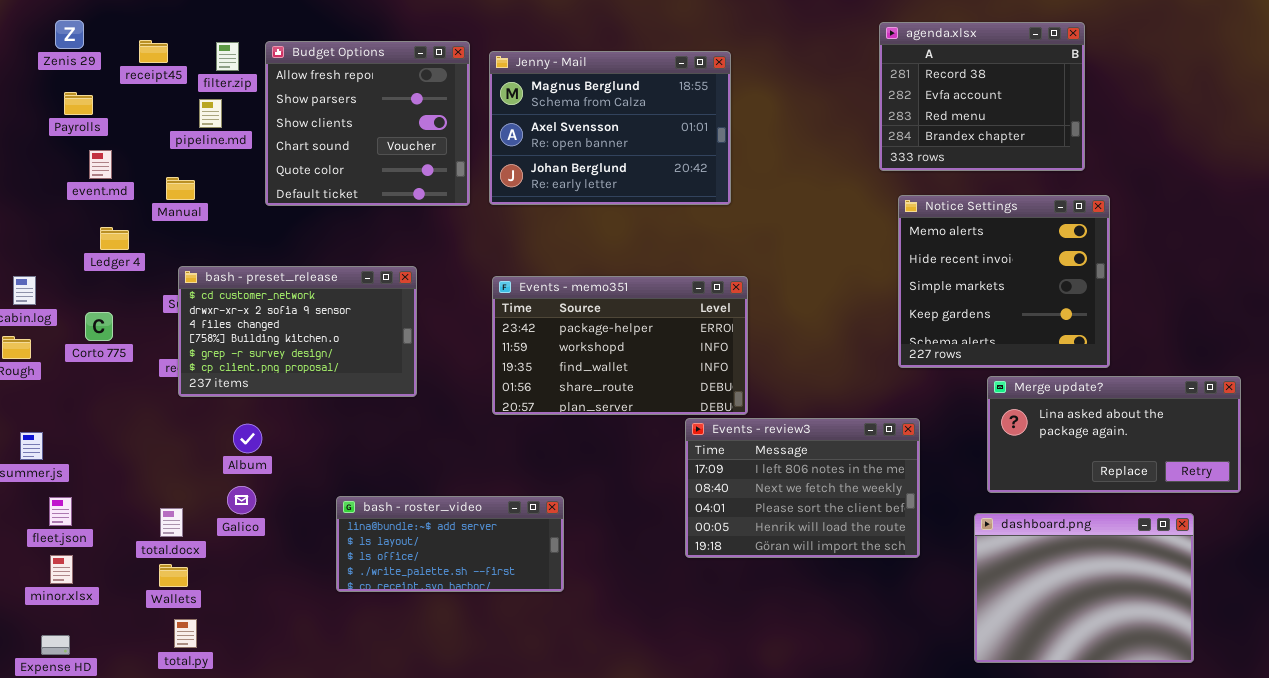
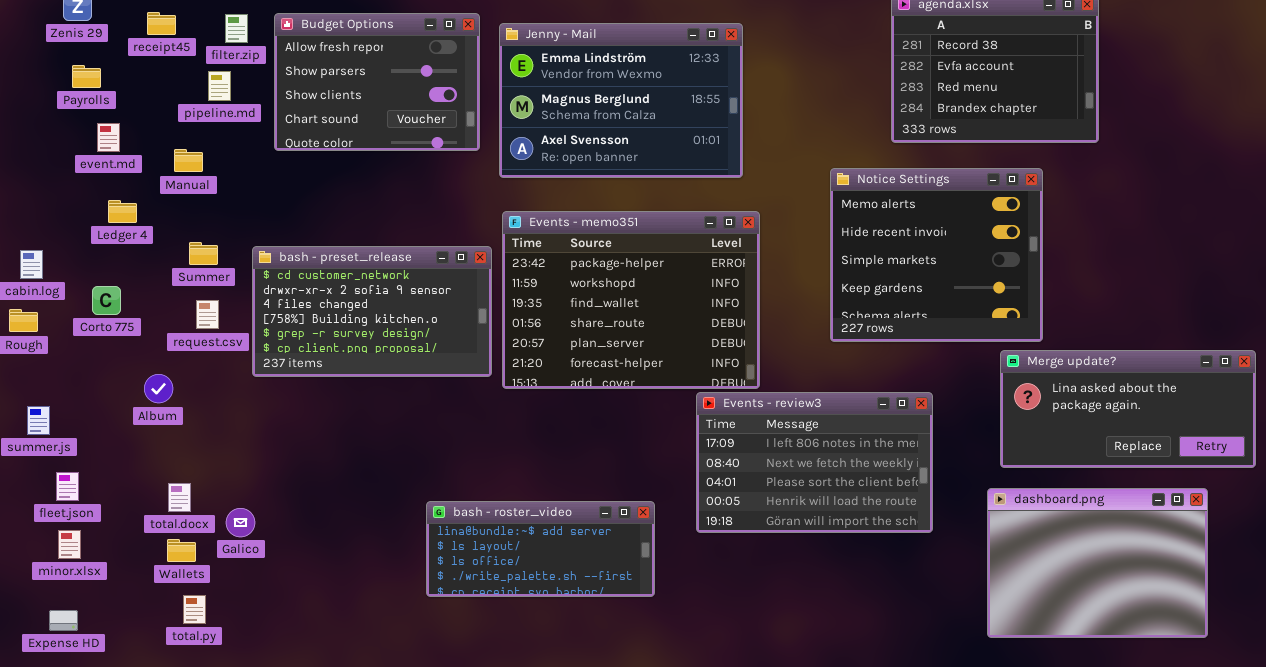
Budget Options: [265,41,470,206] -> [274,13,480,151], resized
Jenny - Mail: [489,51,731,205] -> [499,23,743,178], scrolled up 1 row
Notice Settings: [898,195,1110,368] -> [830,168,1043,342], moved
bash - preset_release: [178,266,417,397] -> [252,246,492,377], moved
Events - memo351: [492,276,748,415] -> [502,211,760,389], resized
Album: [233,424,262,453] -> [144,374,173,403], moved
Galico: [227,486,256,514] -> [226,508,255,537], moved
bash - roster_video: [336,496,564,592] -> [426,501,655,597], moved

